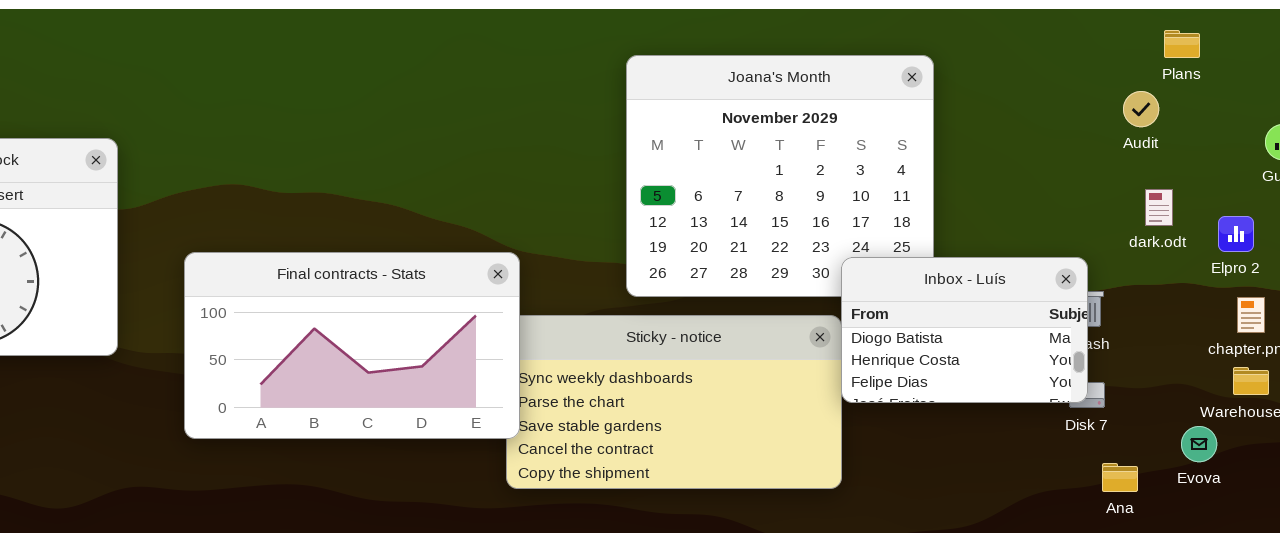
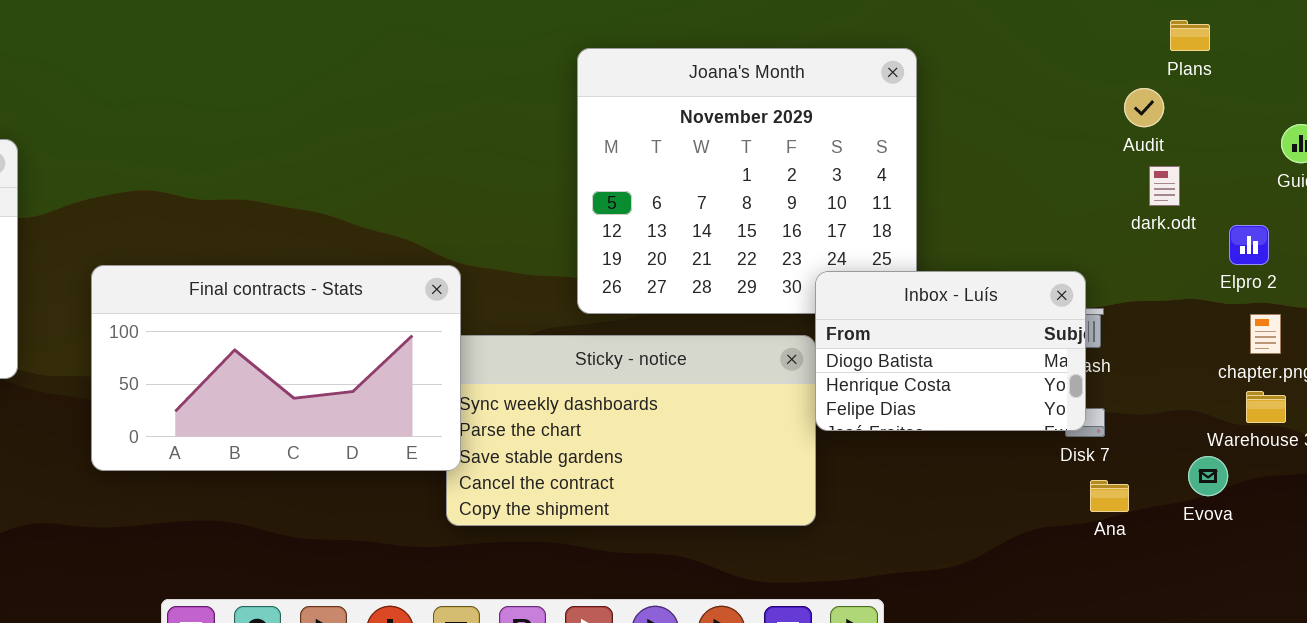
dark.odt: [1145,189,1173,226] -> [1149,166,1180,206], moved
Ana: [1102,463,1138,492] -> [1090,480,1129,512], moved

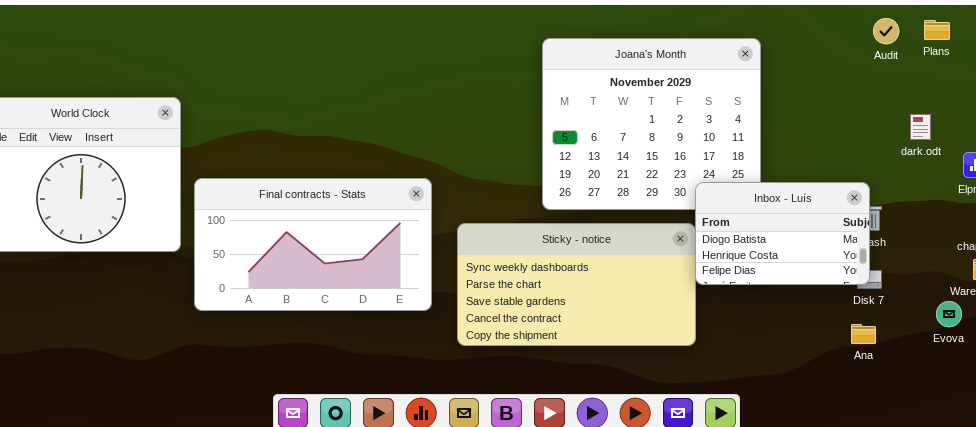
Audit: [1124,88,1164,127] -> [873,18,899,44], moved
Final contracts - Stats: [91,265,461,471] -> [194,178,432,311], moved
Ana: [1090,480,1129,512] -> [851,324,876,344], moved

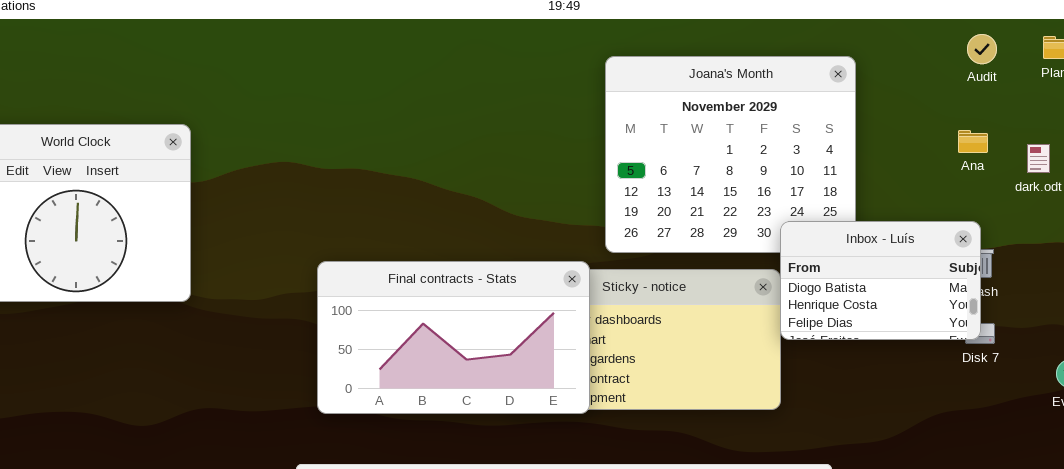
Audit: [873,18,899,44] -> [967,34,997,64], moved
Final contracts - Stats: [194,178,432,311] -> [317,261,590,414], moved
Ana: [851,324,876,344] -> [958,130,988,153], moved

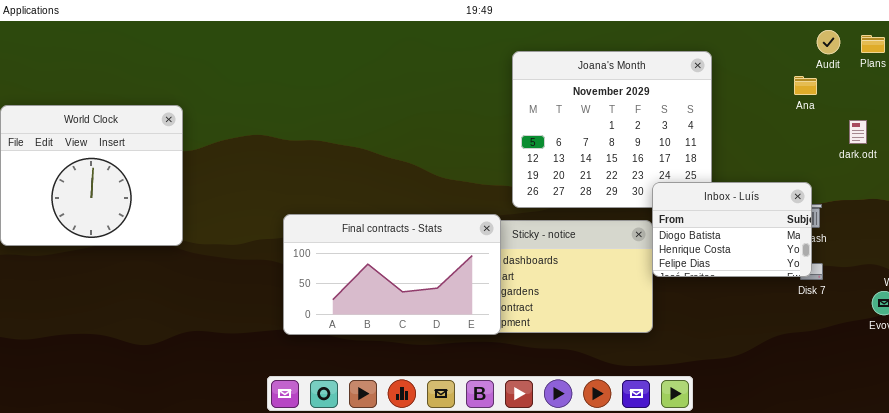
Audit: [967,34,997,64] -> [817,30,840,54], moved
Ana: [958,130,988,153] -> [794,76,817,95], moved

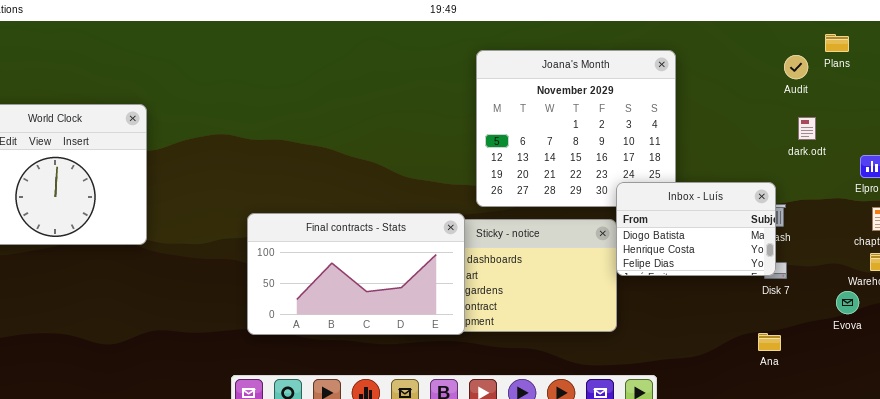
Audit: [817,30,840,54] -> [784,55,808,79], moved
Ana: [794,76,817,95] -> [758,333,781,351], moved
dark.odt: [849,120,867,144] -> [798,117,816,140], moved

